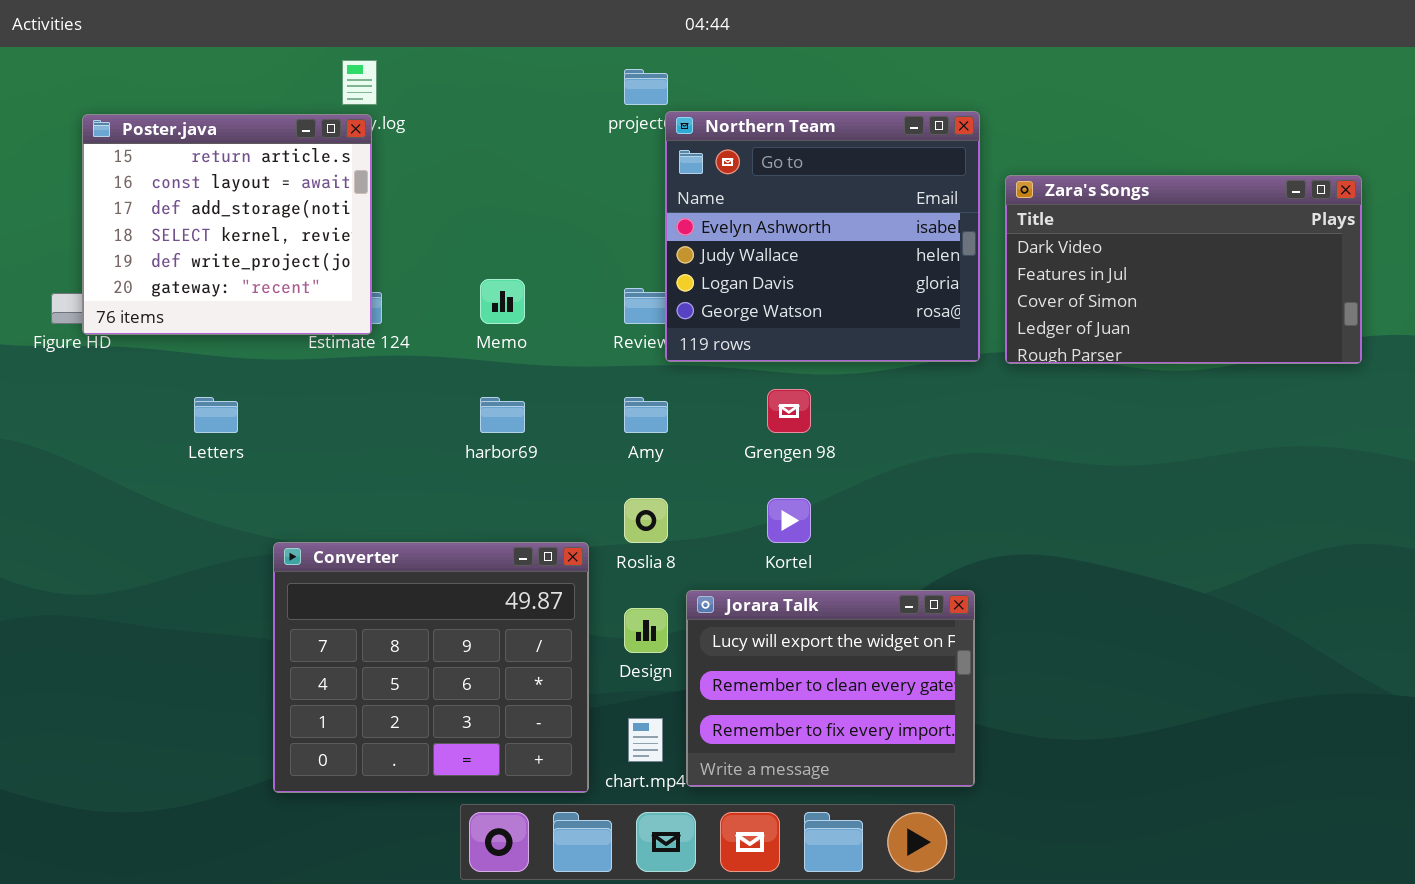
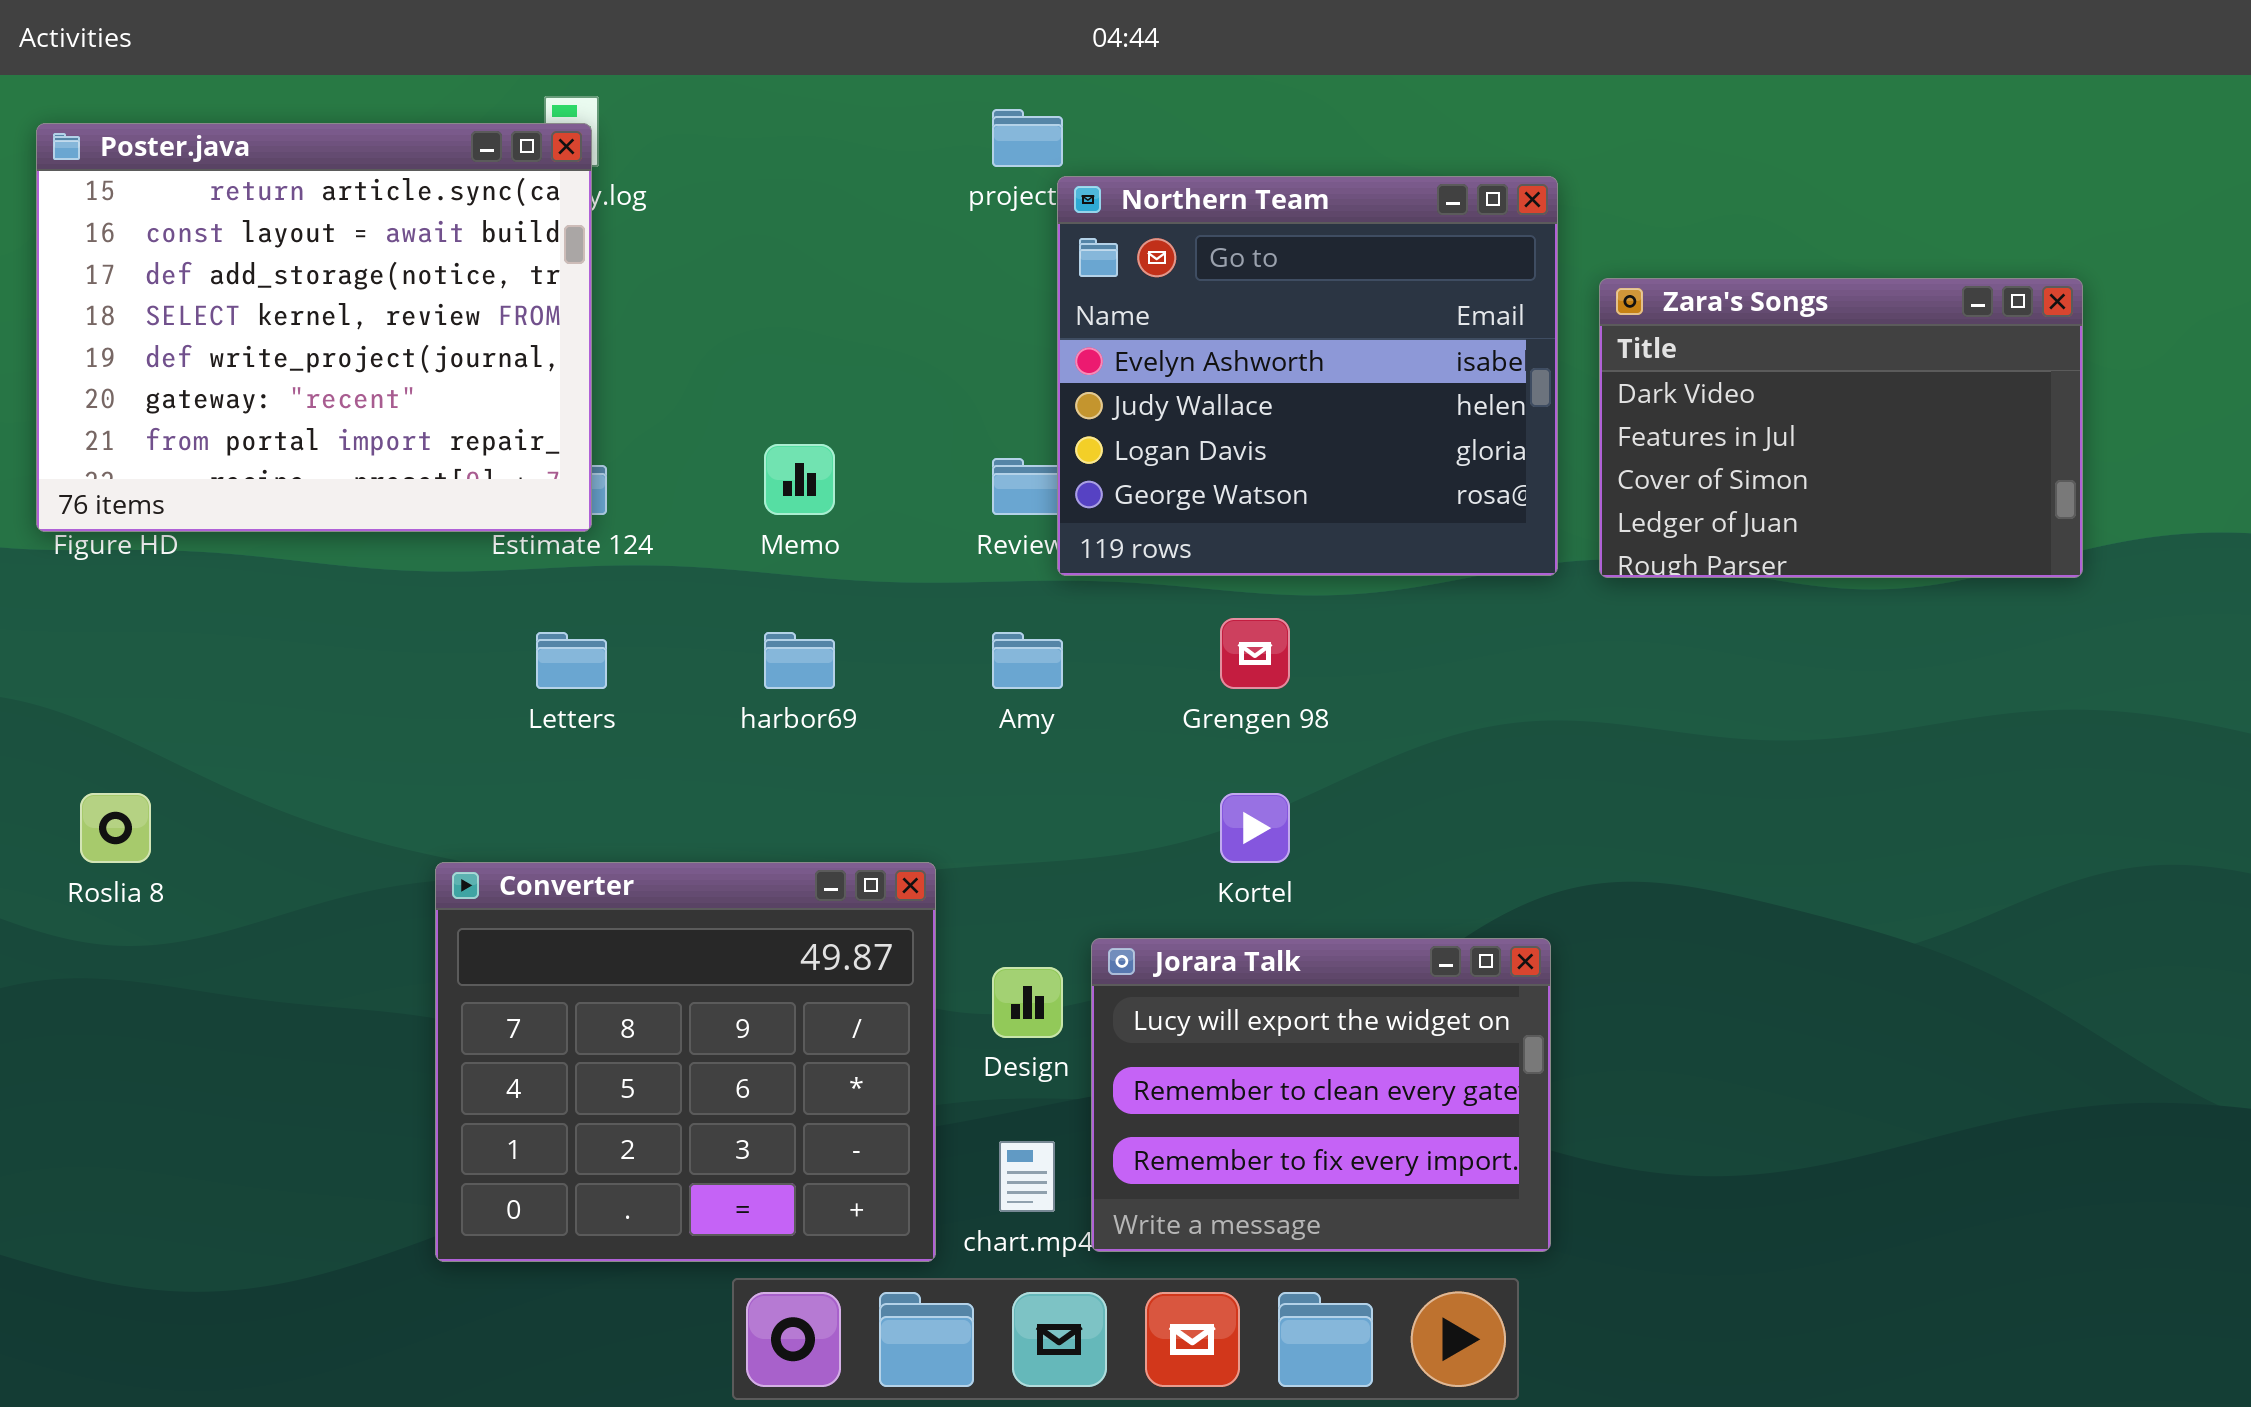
Poster.java: [82,114,372,335] -> [36,123,592,532], resized
Zara's Songs: [1005,175,1362,364] -> [1599,278,2083,578], resized
Letters: [194,397,238,433] -> [536,632,607,689], moved
Roslia 8: [624,498,668,543] -> [80,793,151,863], moved

